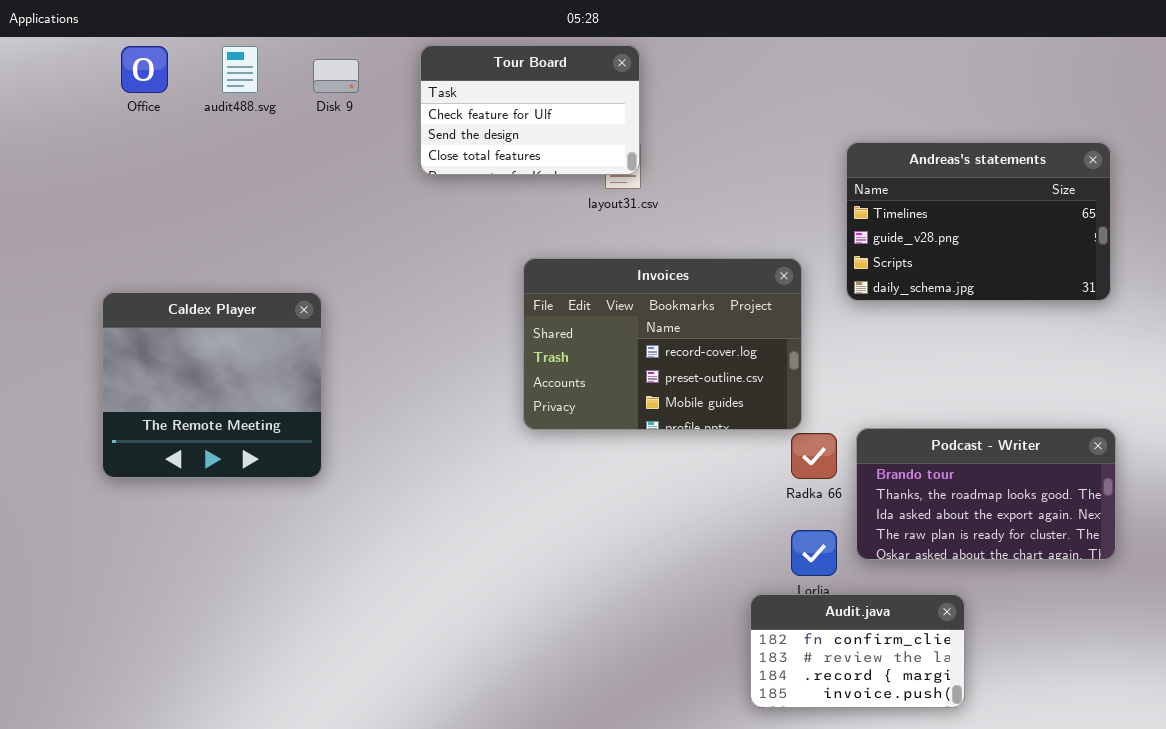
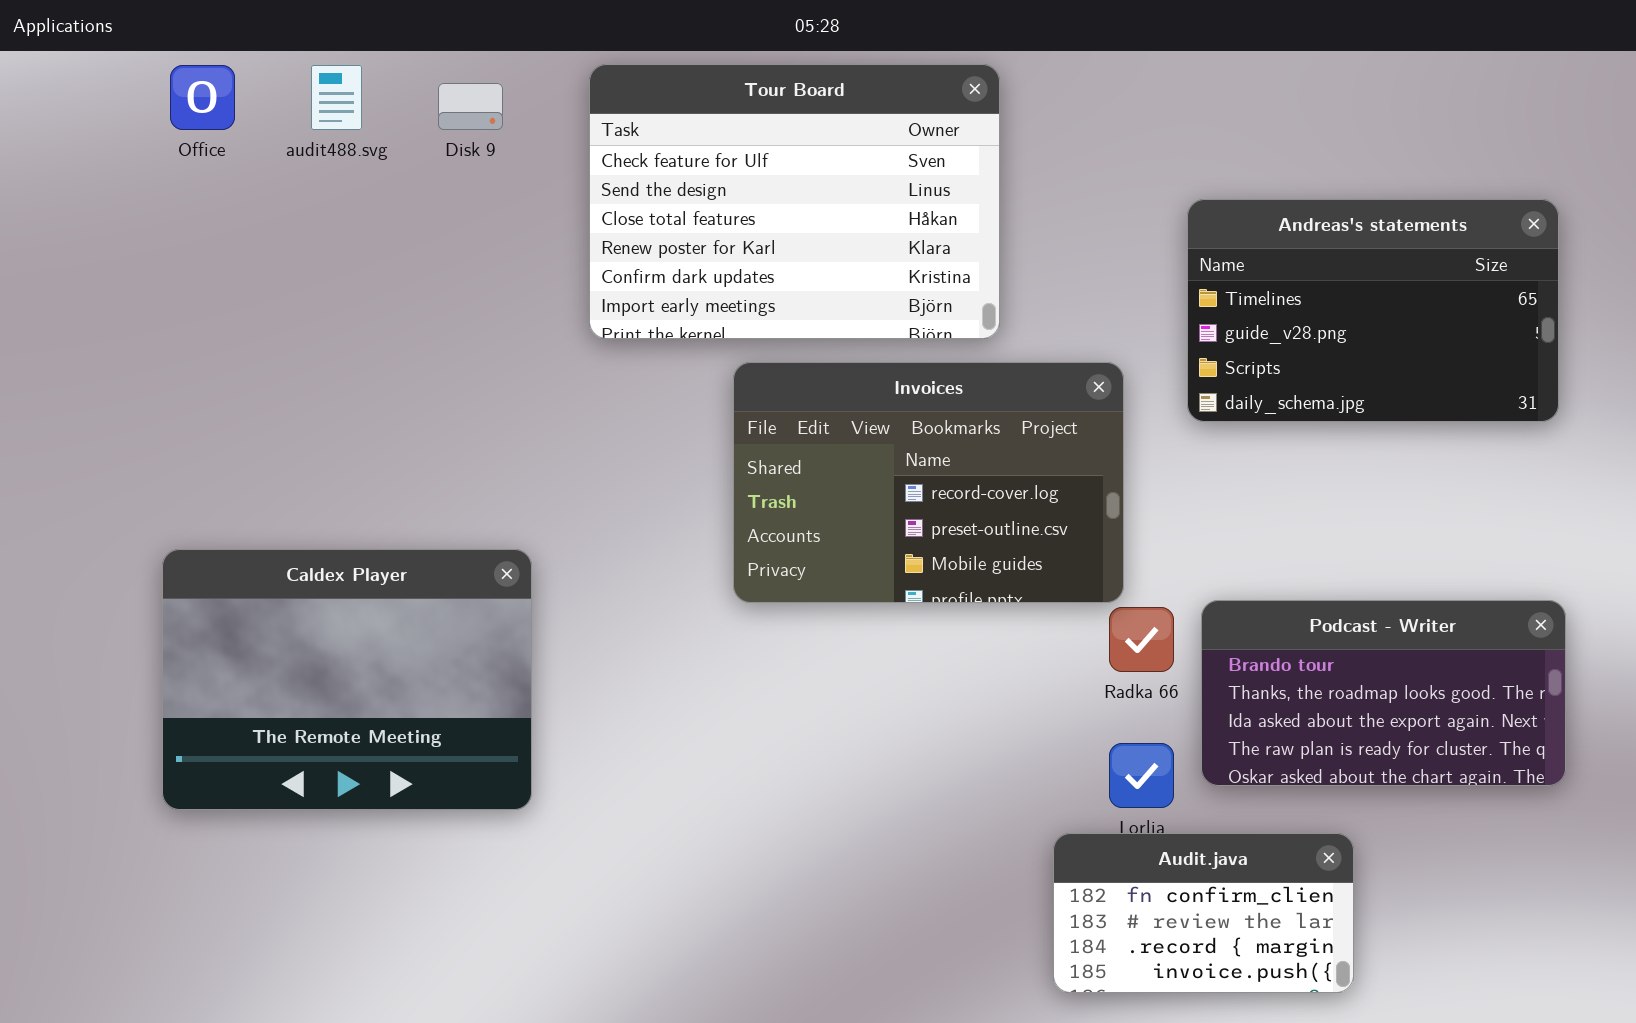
Tour Board: [420,45,640,175] -> [589,64,1000,339], resized
Caldex Player: [102,292,322,478] -> [162,549,532,810], moved, resized

